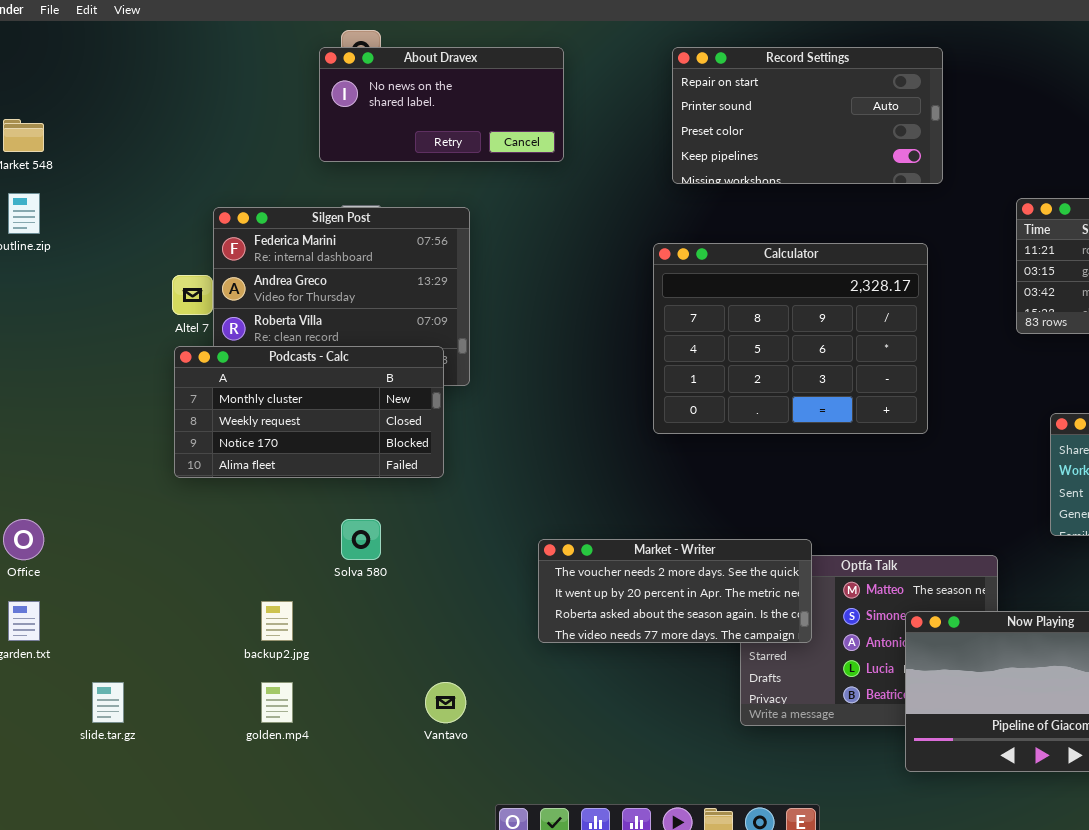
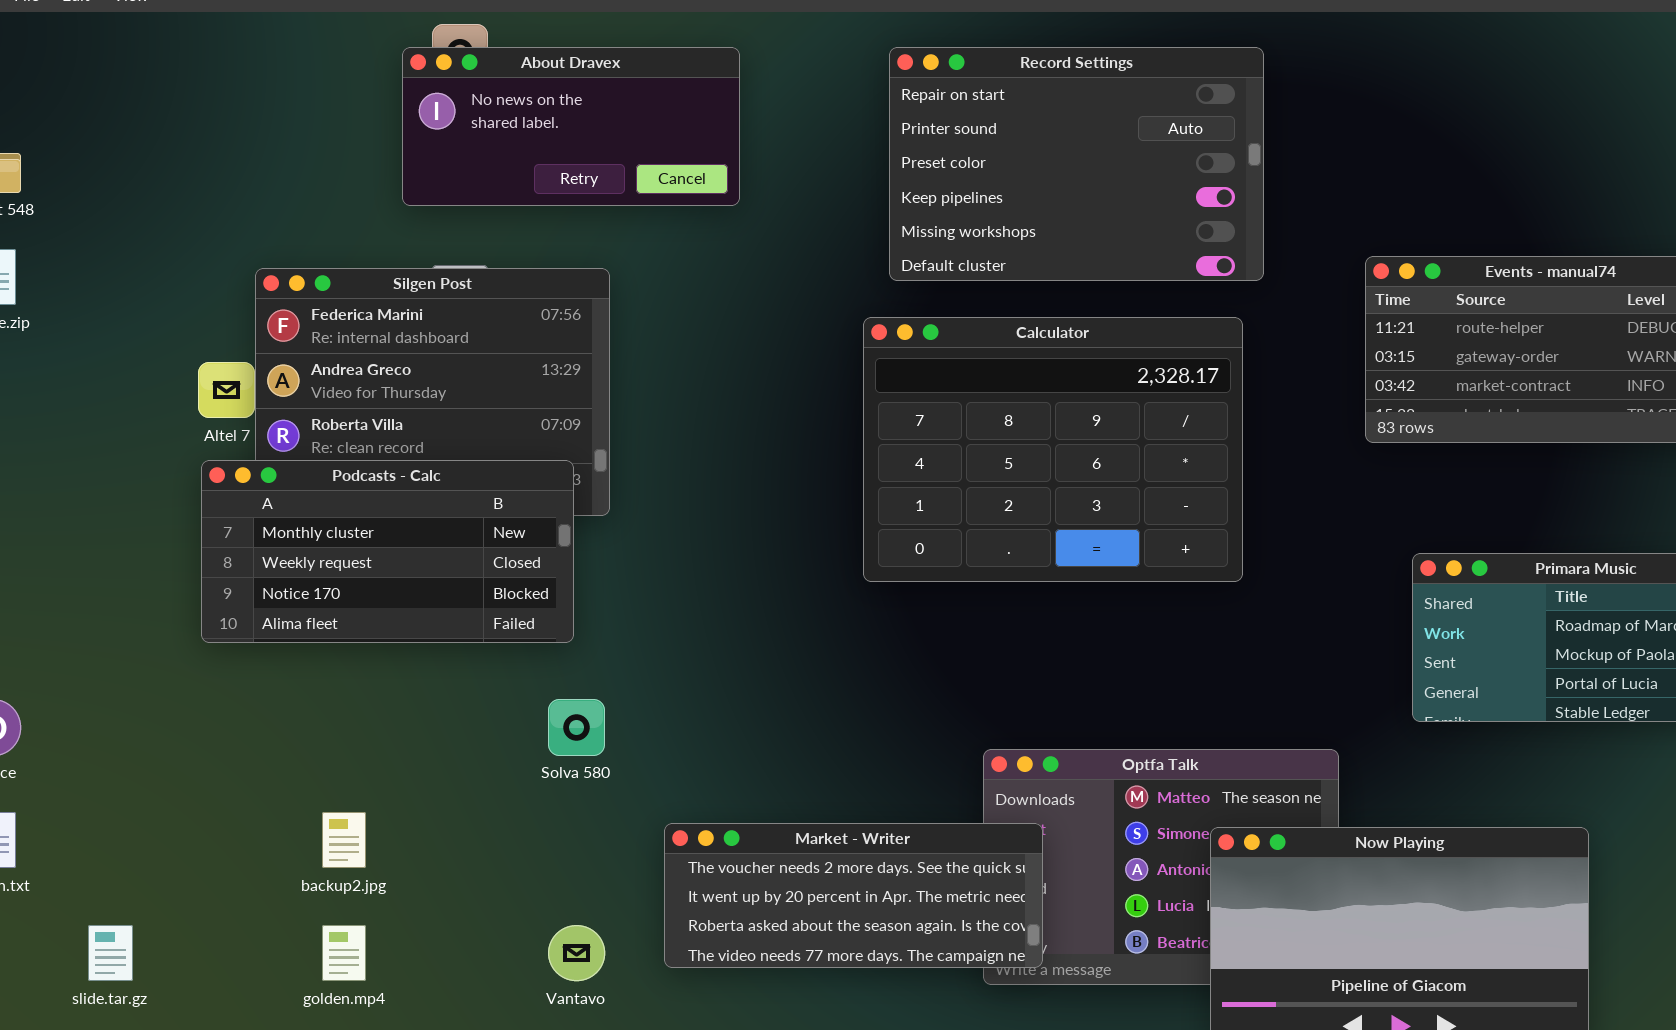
Record Settings: [672,47,943,184] -> [889,47,1264,281], resized
Solva 580: [341,519,381,560] -> [548,699,605,756], moved
Market - Writer: [538,539,812,643] -> [664,823,1043,968], moved

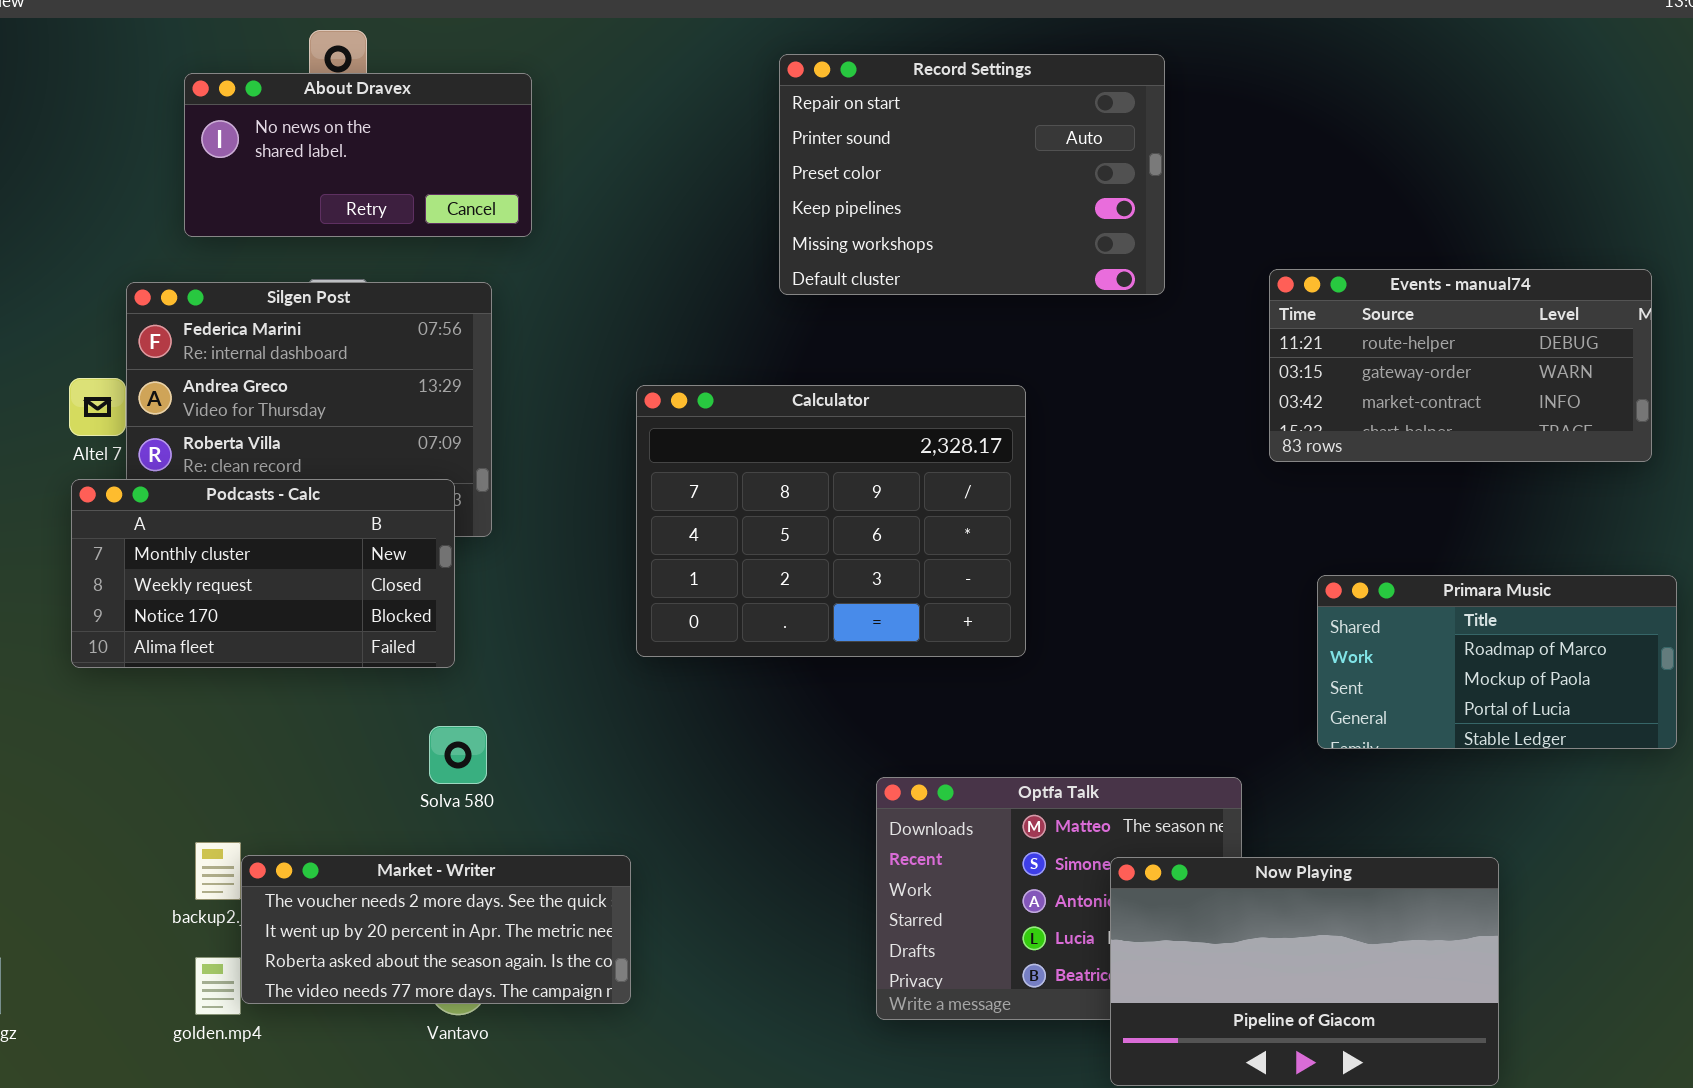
About Dravex: [402,47,740,206] -> [184,73,532,237], moved
Calculator: [863,317,1243,582] -> [636,385,1026,657], moved
Market - Writer: [664,823,1043,968] -> [241,855,631,1004], moved

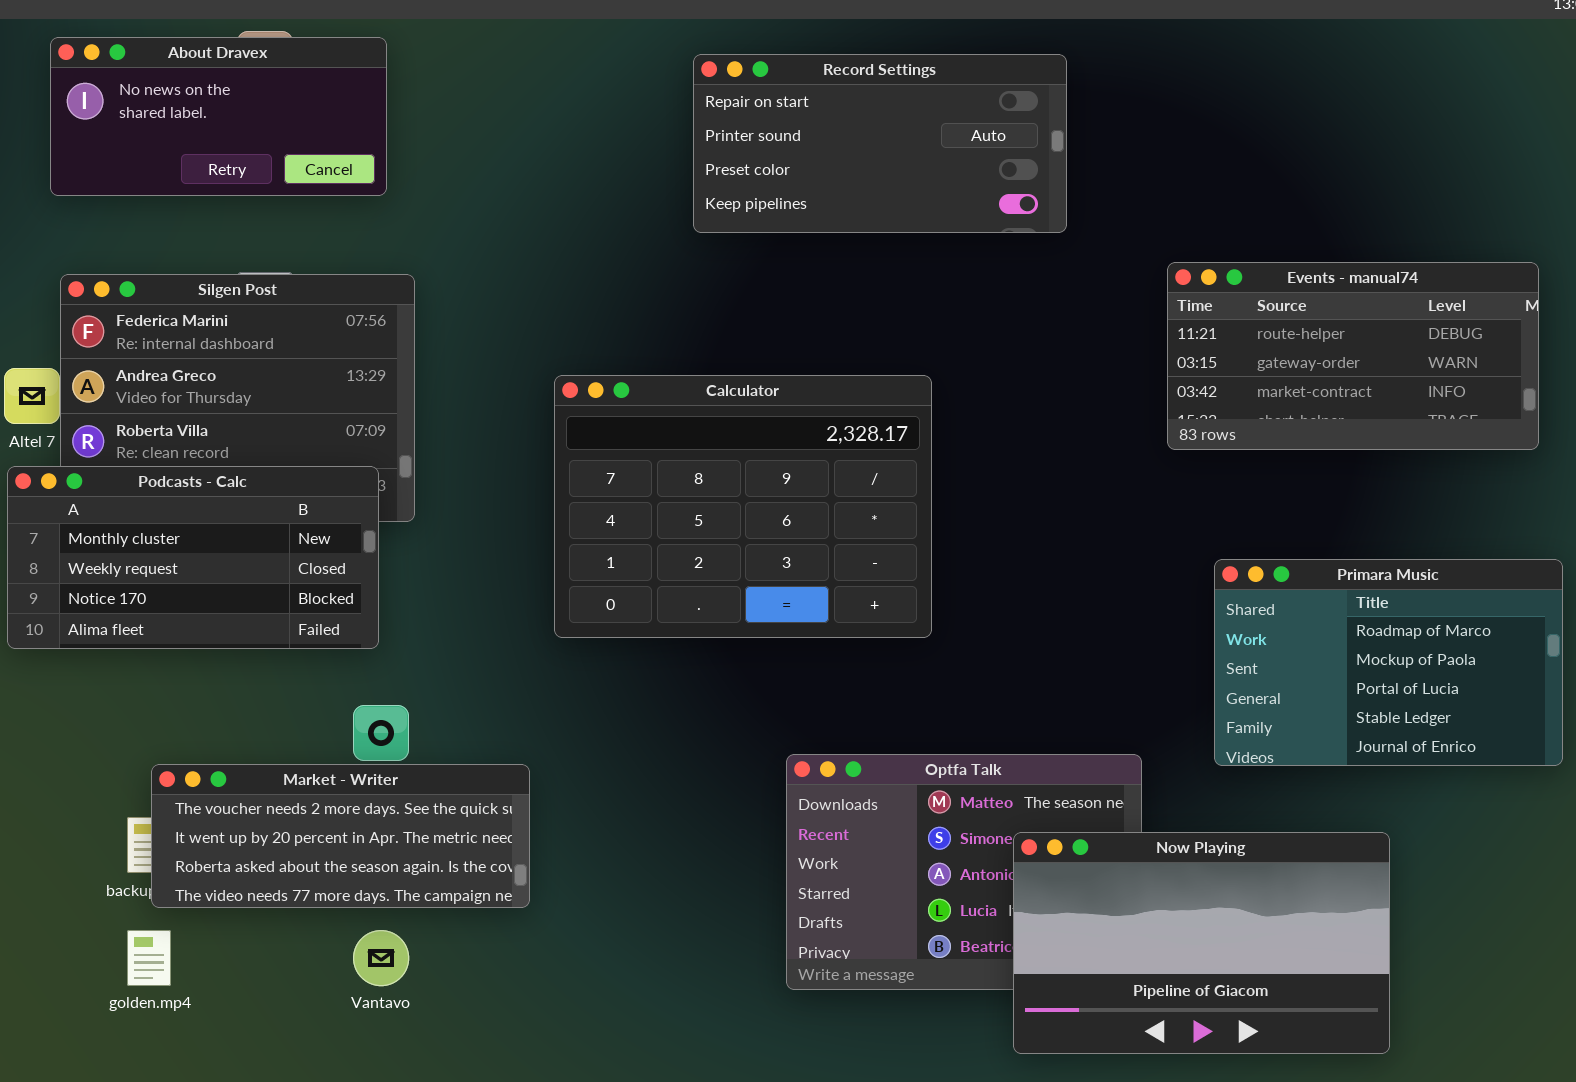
Record Settings: [779,54,1165,295] -> [693,54,1067,233], resized
About Dravex: [184,73,532,237] -> [50,37,387,196], moved
Primara Music: [1317,575,1677,749] -> [1214,559,1563,766], resized
Market - Writer: [241,855,631,1004] -> [151,764,530,908], moved

